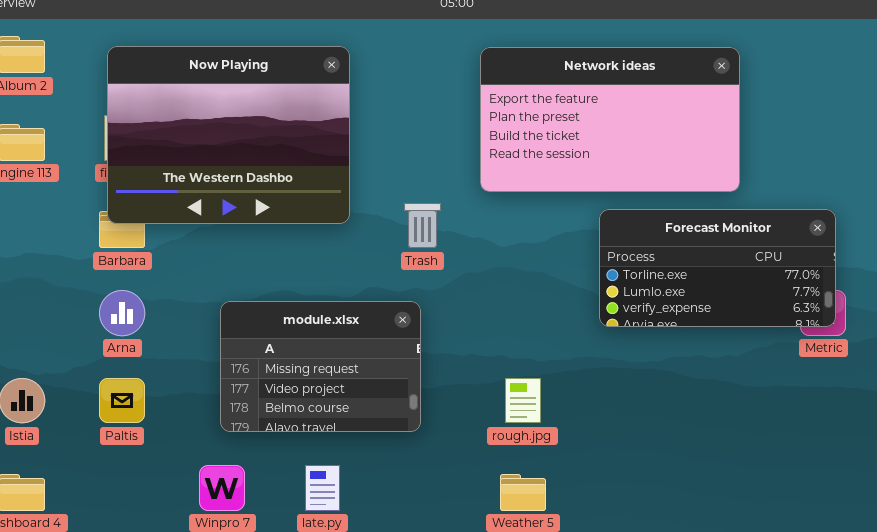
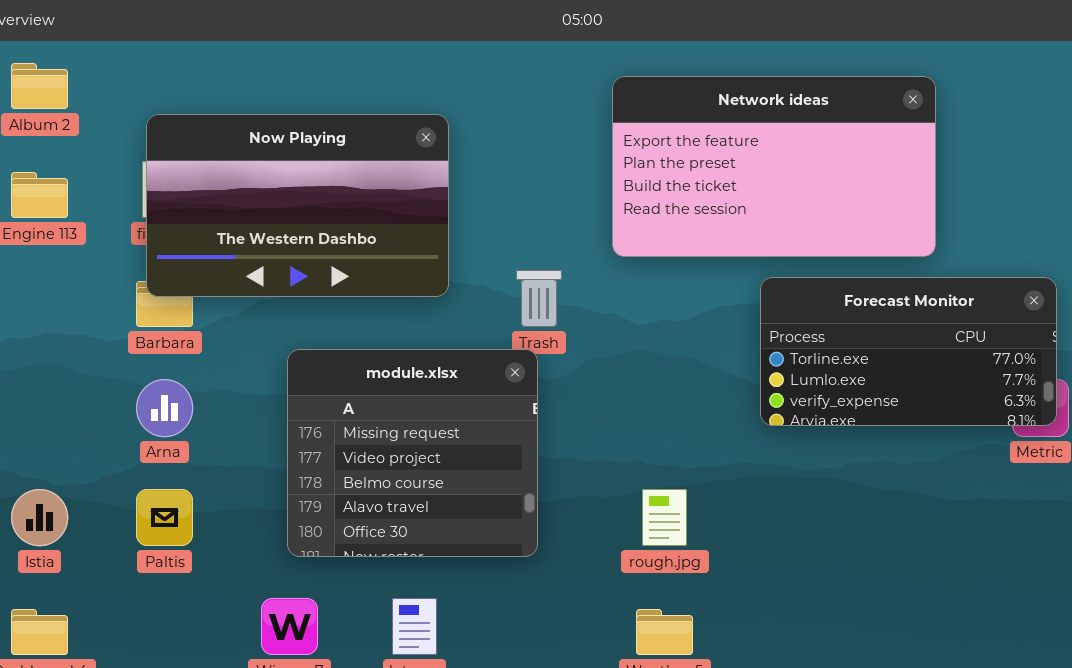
Now Playing: [107,46,350,224] -> [146,114,449,297], resized
module.xlsx: [220,301,421,432] -> [287,349,538,557], resized

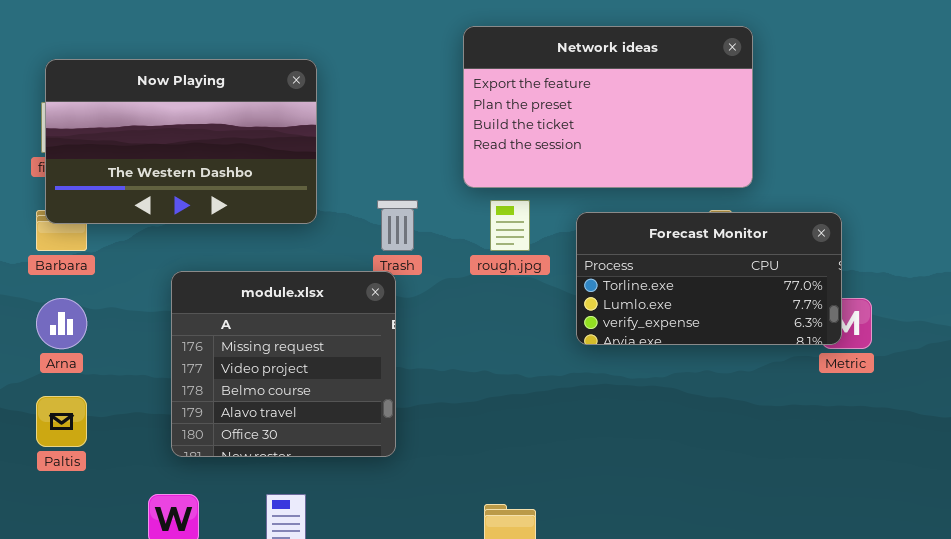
Forecast Monitor: [760,277,1057,426] -> [576,212,842,345], moved
rough.jpg: [642,489,687,546] -> [490,200,530,251], moved

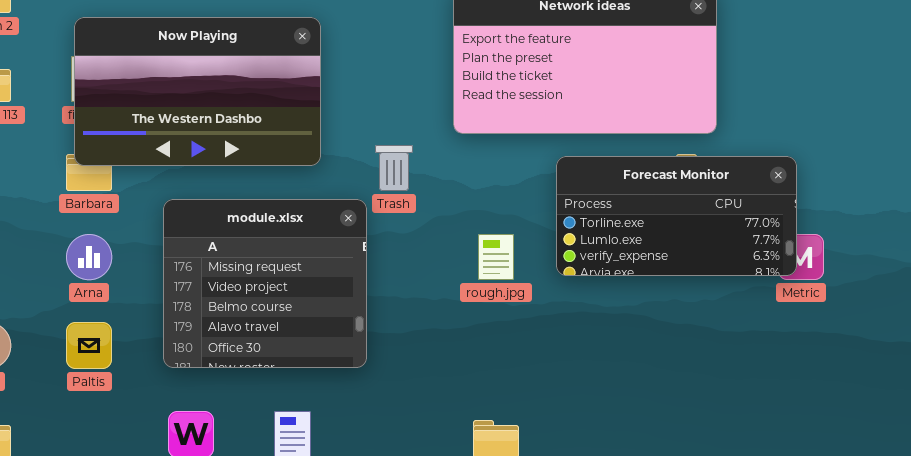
rough.jpg: [490,200,530,251] -> [478,234,514,280], moved
module.xlsx: [171,271,396,457] -> [163,199,367,368], moved

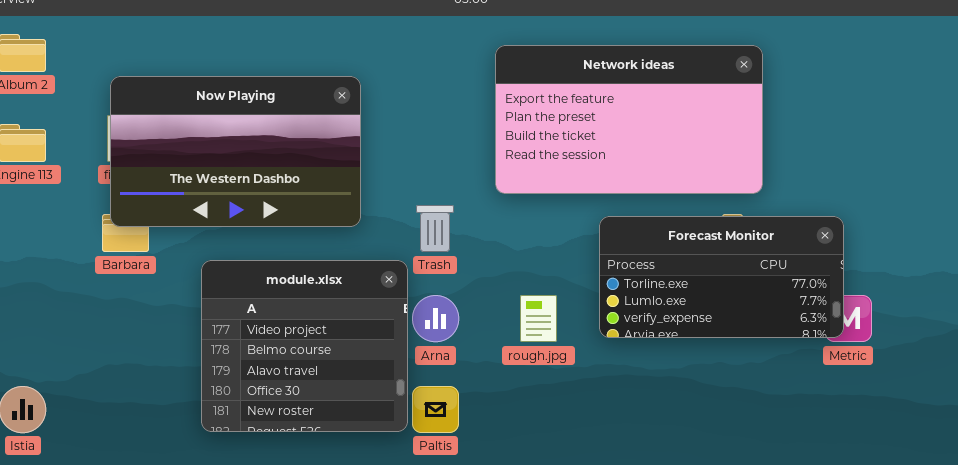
module.xlsx: [163,199,367,368] -> [201,260,408,432], scrolled down 1 row
Arna: [66,234,112,280] -> [412,295,459,342], moved
Paltis: [66,322,112,369] -> [412,386,459,433], moved

